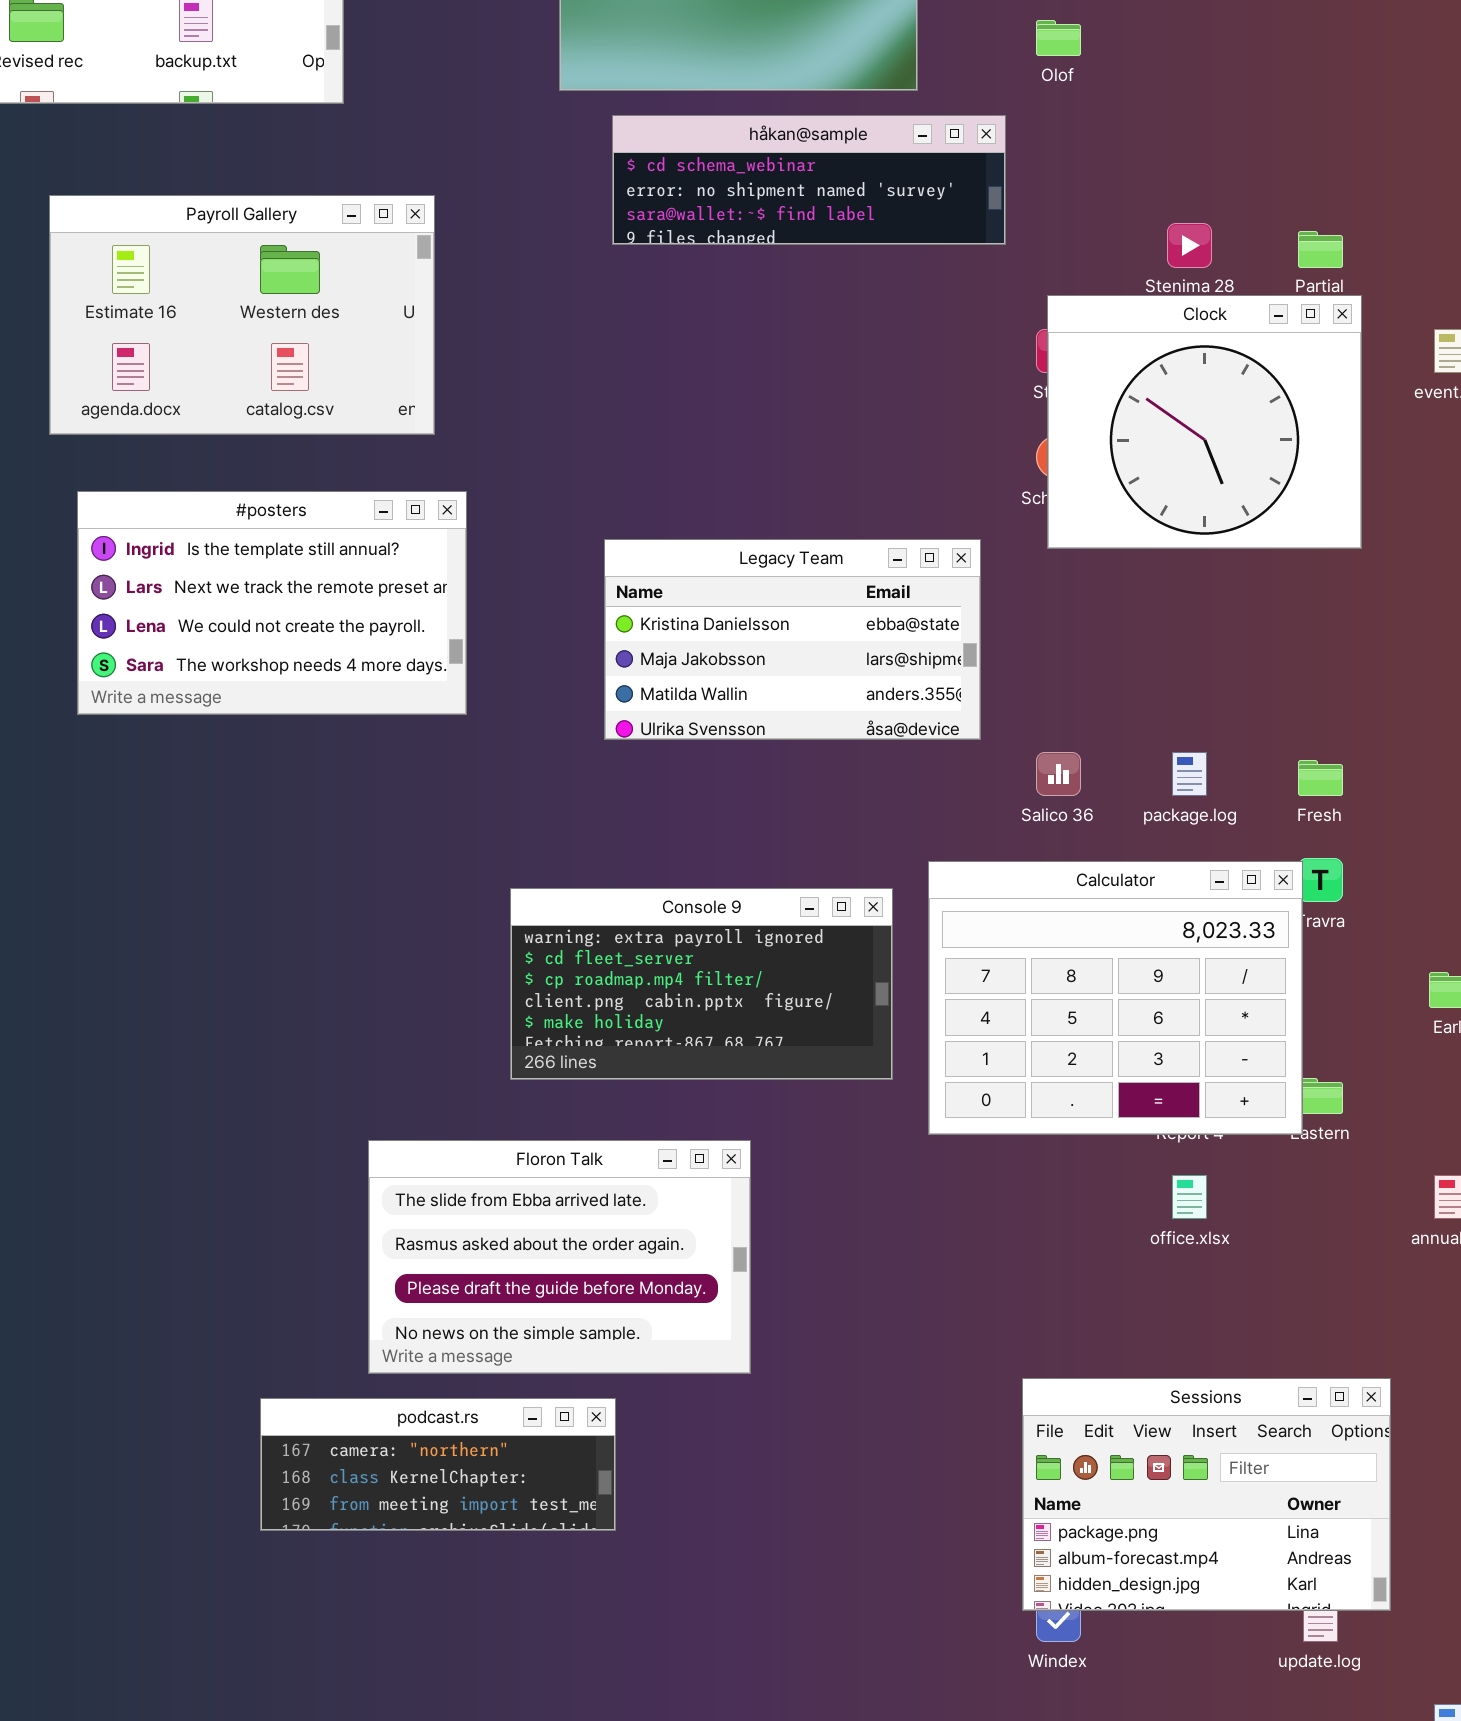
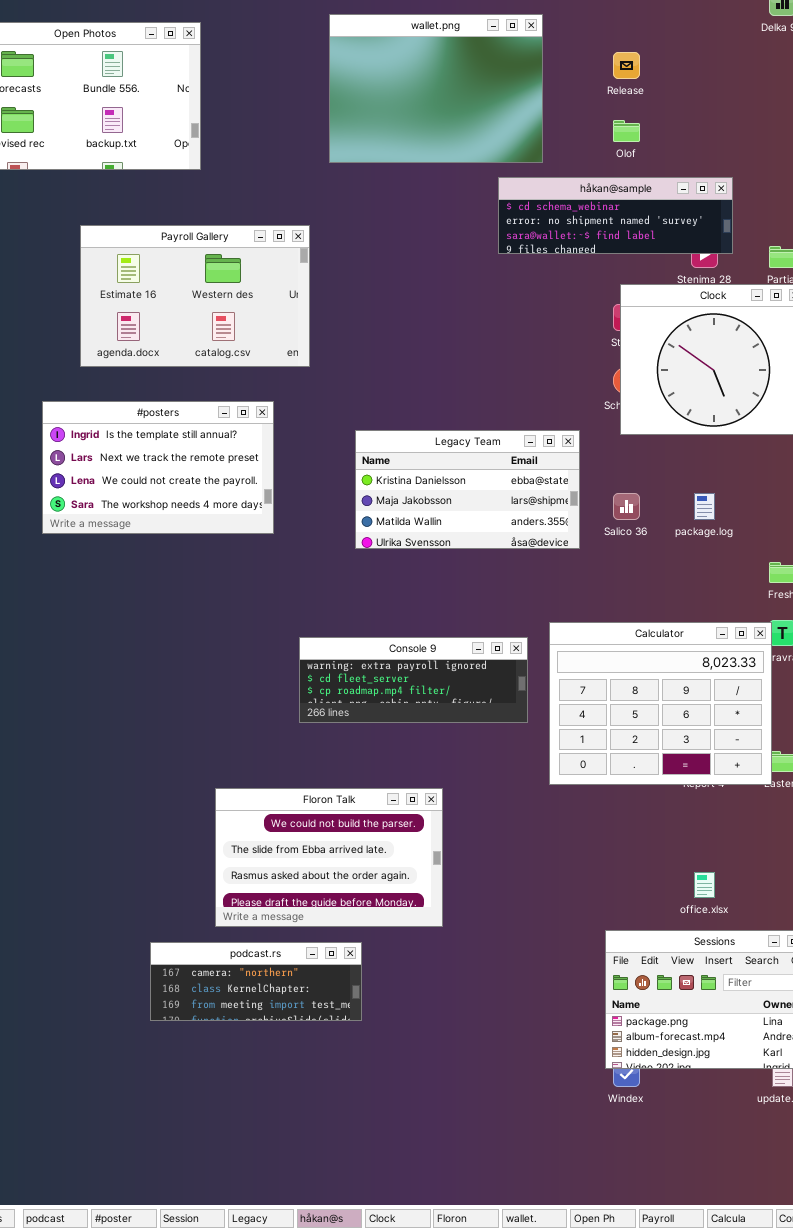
håkan@sample: [612,115,1006,245] -> [498,177,733,254], moved
Payroll Gallery: [49,195,435,435] -> [80,225,310,367], moved
Salico 36: [1036,752,1081,796] -> [613,493,640,520], moved
package.log: [1172,752,1207,796] -> [694,493,715,520], moved
Console 9: [510,888,893,1080] -> [299,637,528,723], resized
Floron Talk: [368,1140,751,1374] -> [215,788,443,927], scrolled up 1 row
office.xlsx: [1172,1175,1207,1219] -> [694,872,715,898], moved

